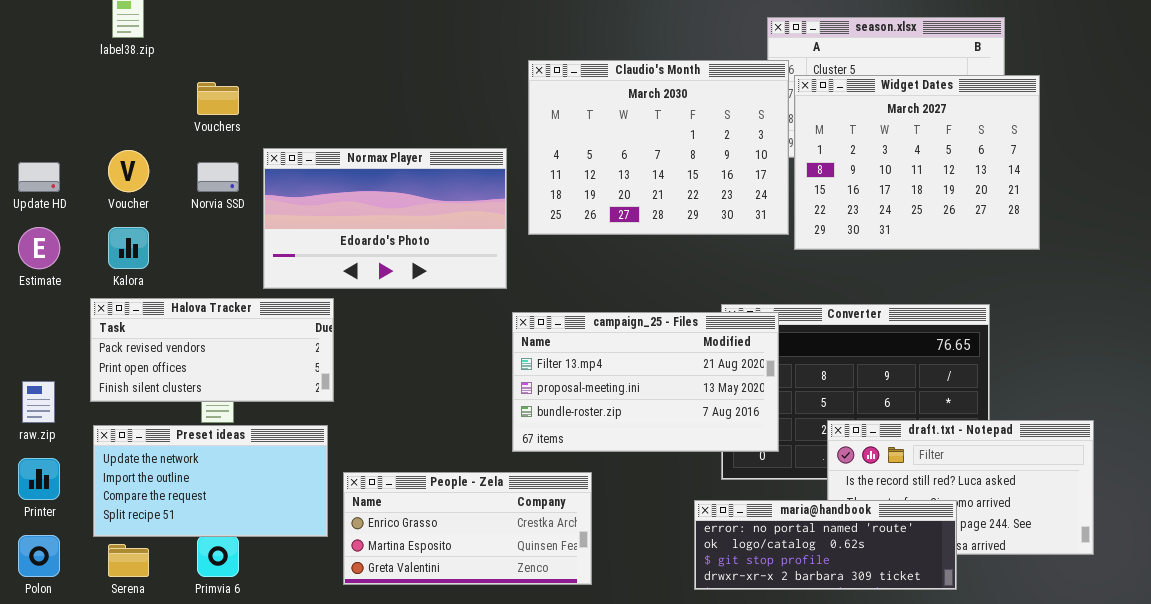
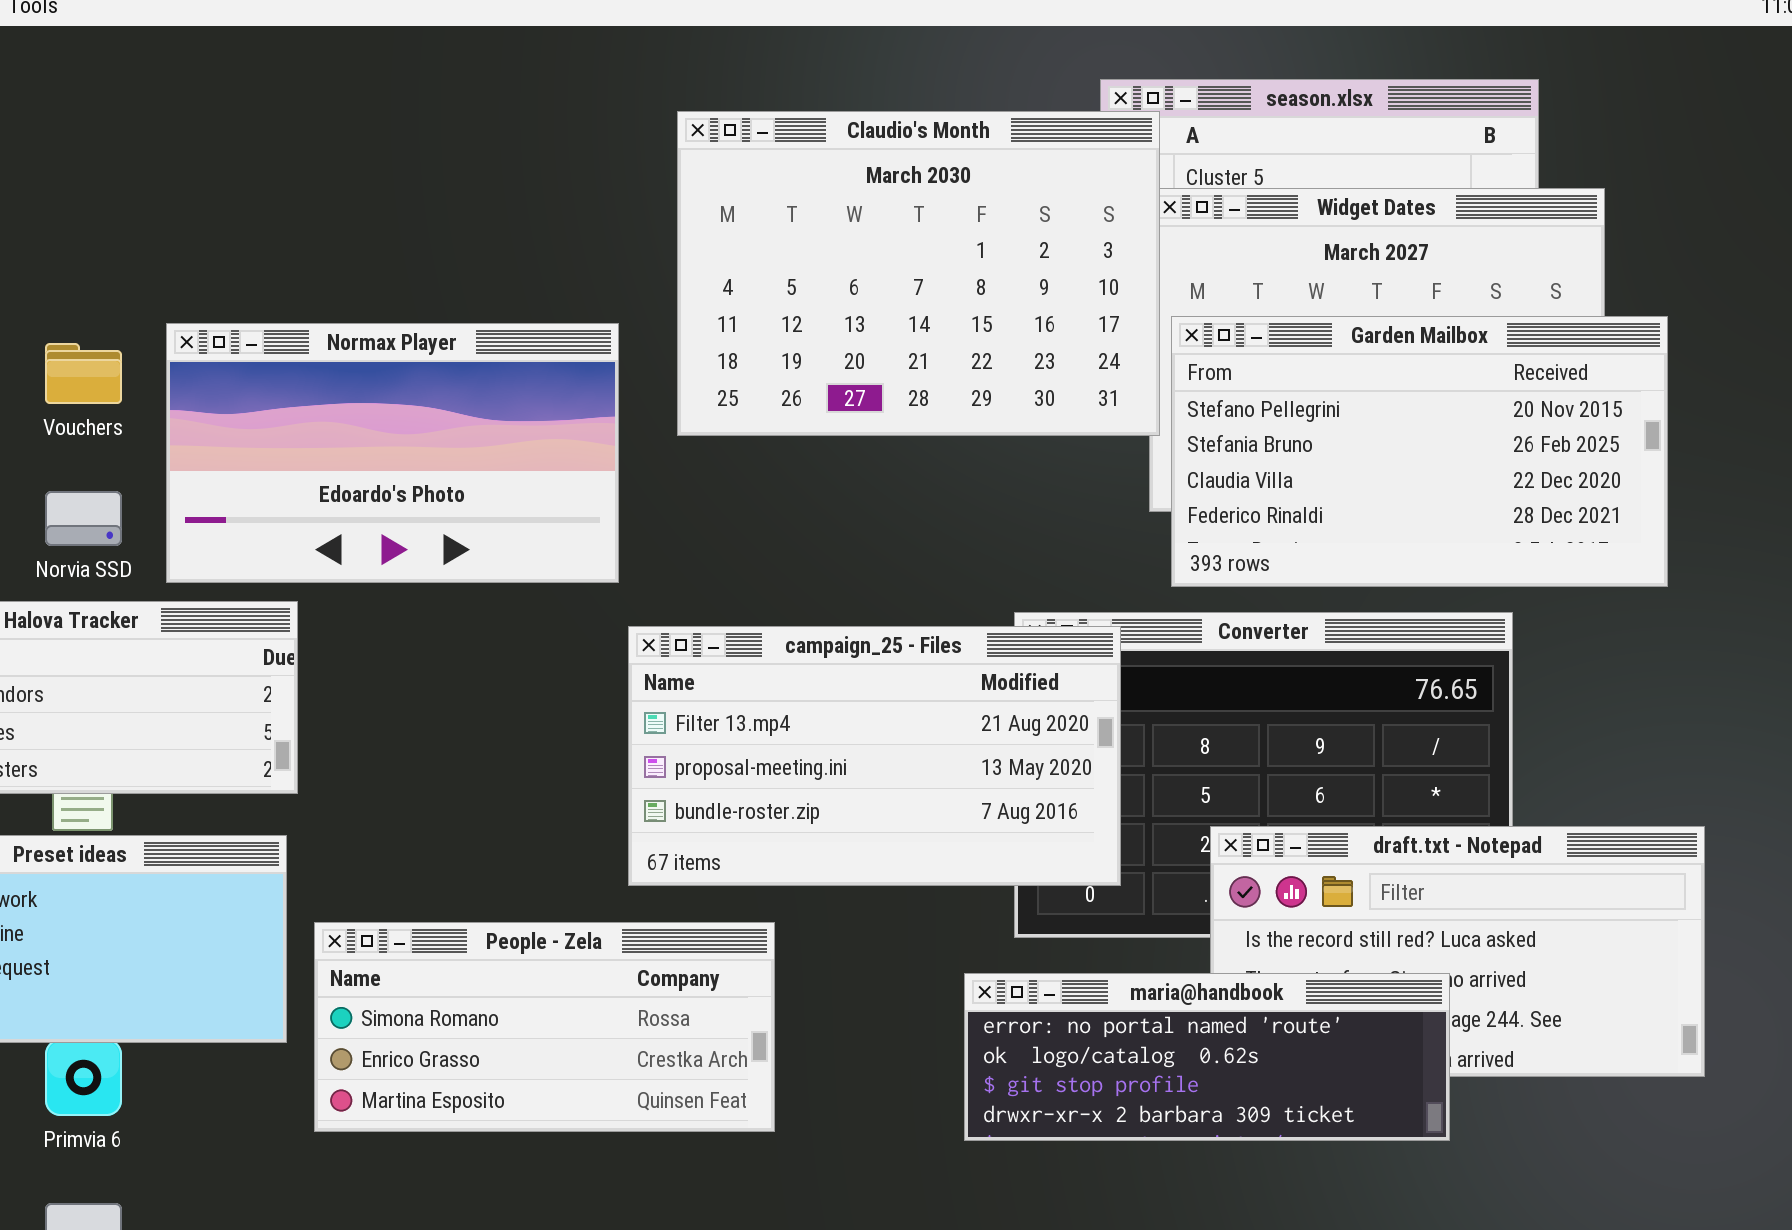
Claudio's Month: [528,60,789,235] -> [677,111,1160,436], moved
Vouchers: [197,82,239,115] -> [45,343,122,404], moved
Garden Mailbox: none -> [1171,316,1668,587], opened
Norvia SSD: [197,162,239,192] -> [45,491,122,546], moved
People - Zela: [343,472,592,585] -> [314,922,775,1132], scrolled up 1 row

